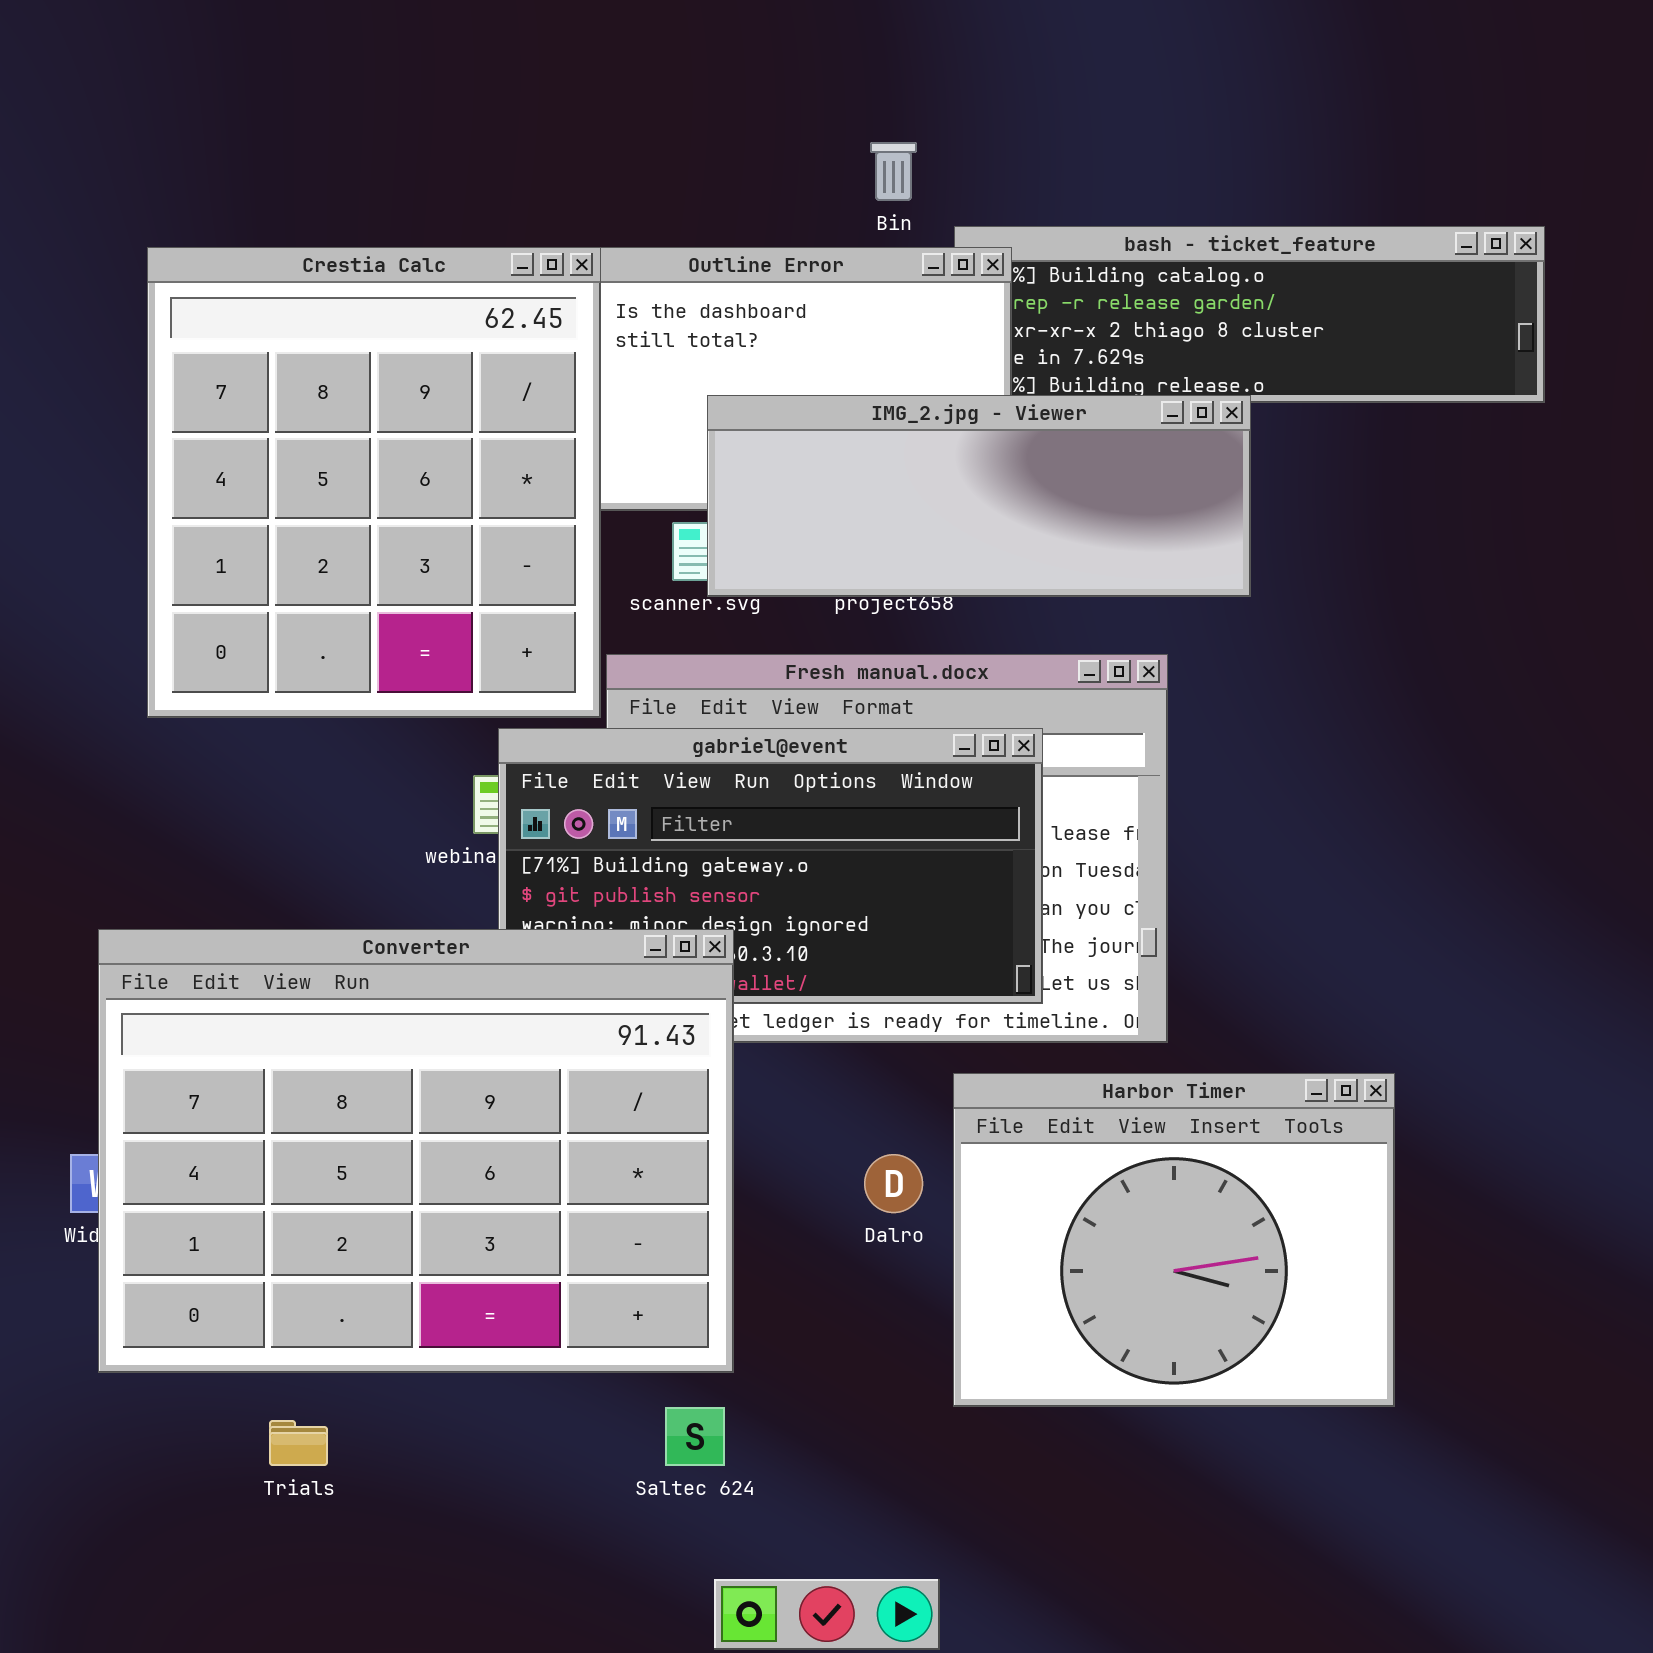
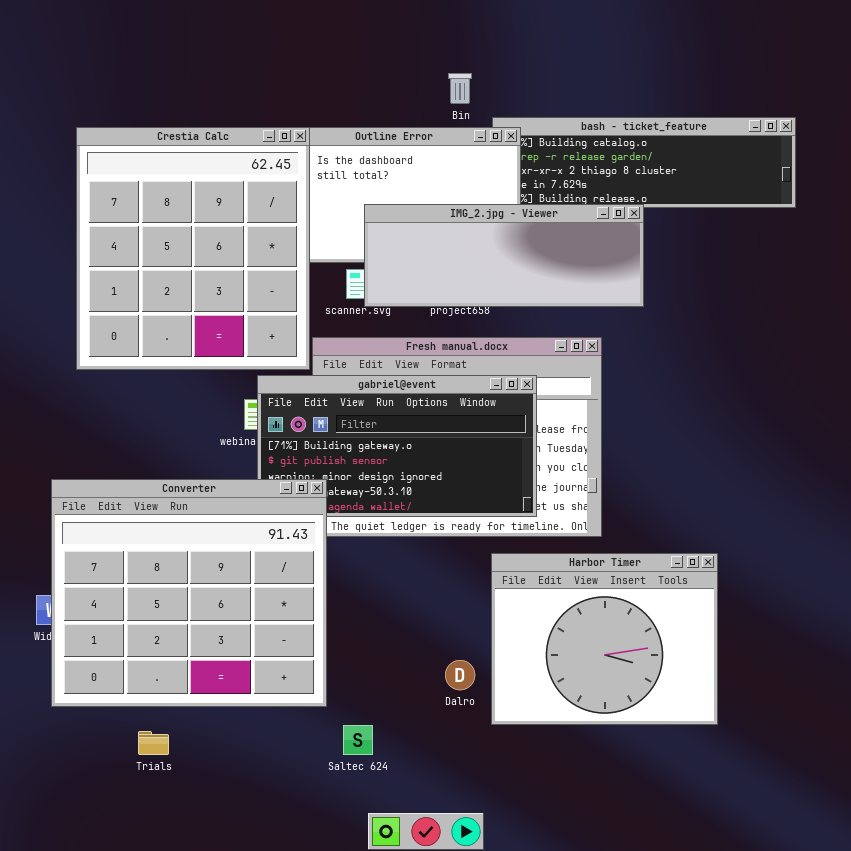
Converter: [98,929,734,1373] -> [51,479,327,707], resized
Dalro: [864,1154,923,1213] -> [445,660,475,690], moved

